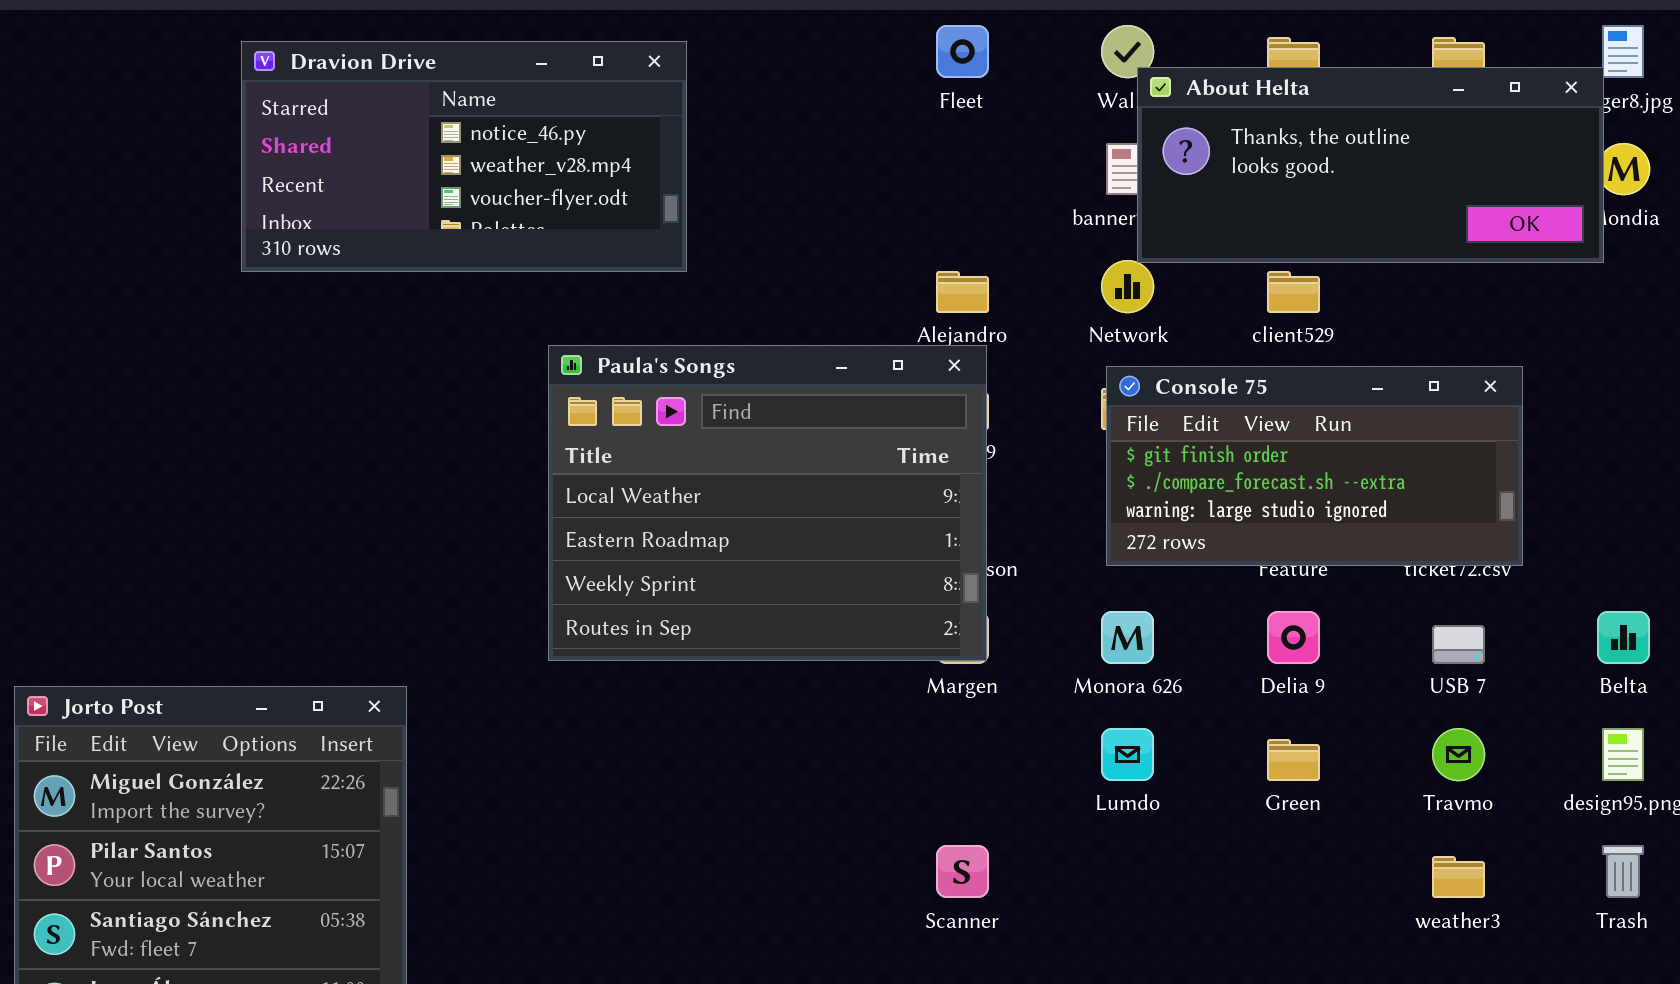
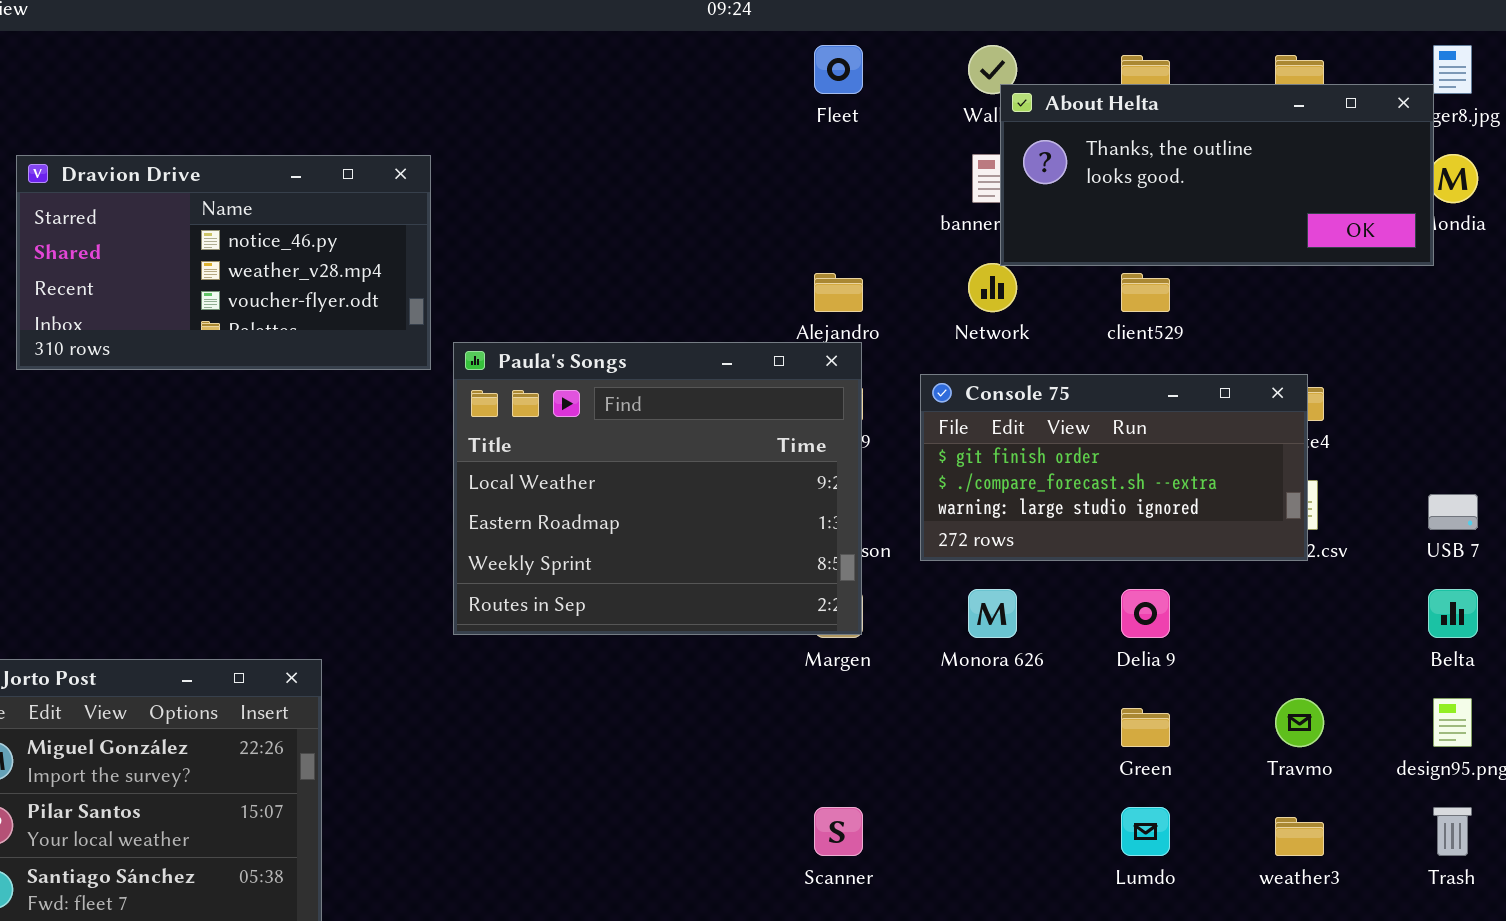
Dravion Drive: [241,41,687,272] -> [16,155,431,370], moved
Console 75: [1106,366,1523,566] -> [920,374,1308,561], moved
USB 7: [1432,625,1485,664] -> [1428,494,1478,530], moved
Lumdo: [1101,728,1154,781] -> [1121,807,1170,856], moved

